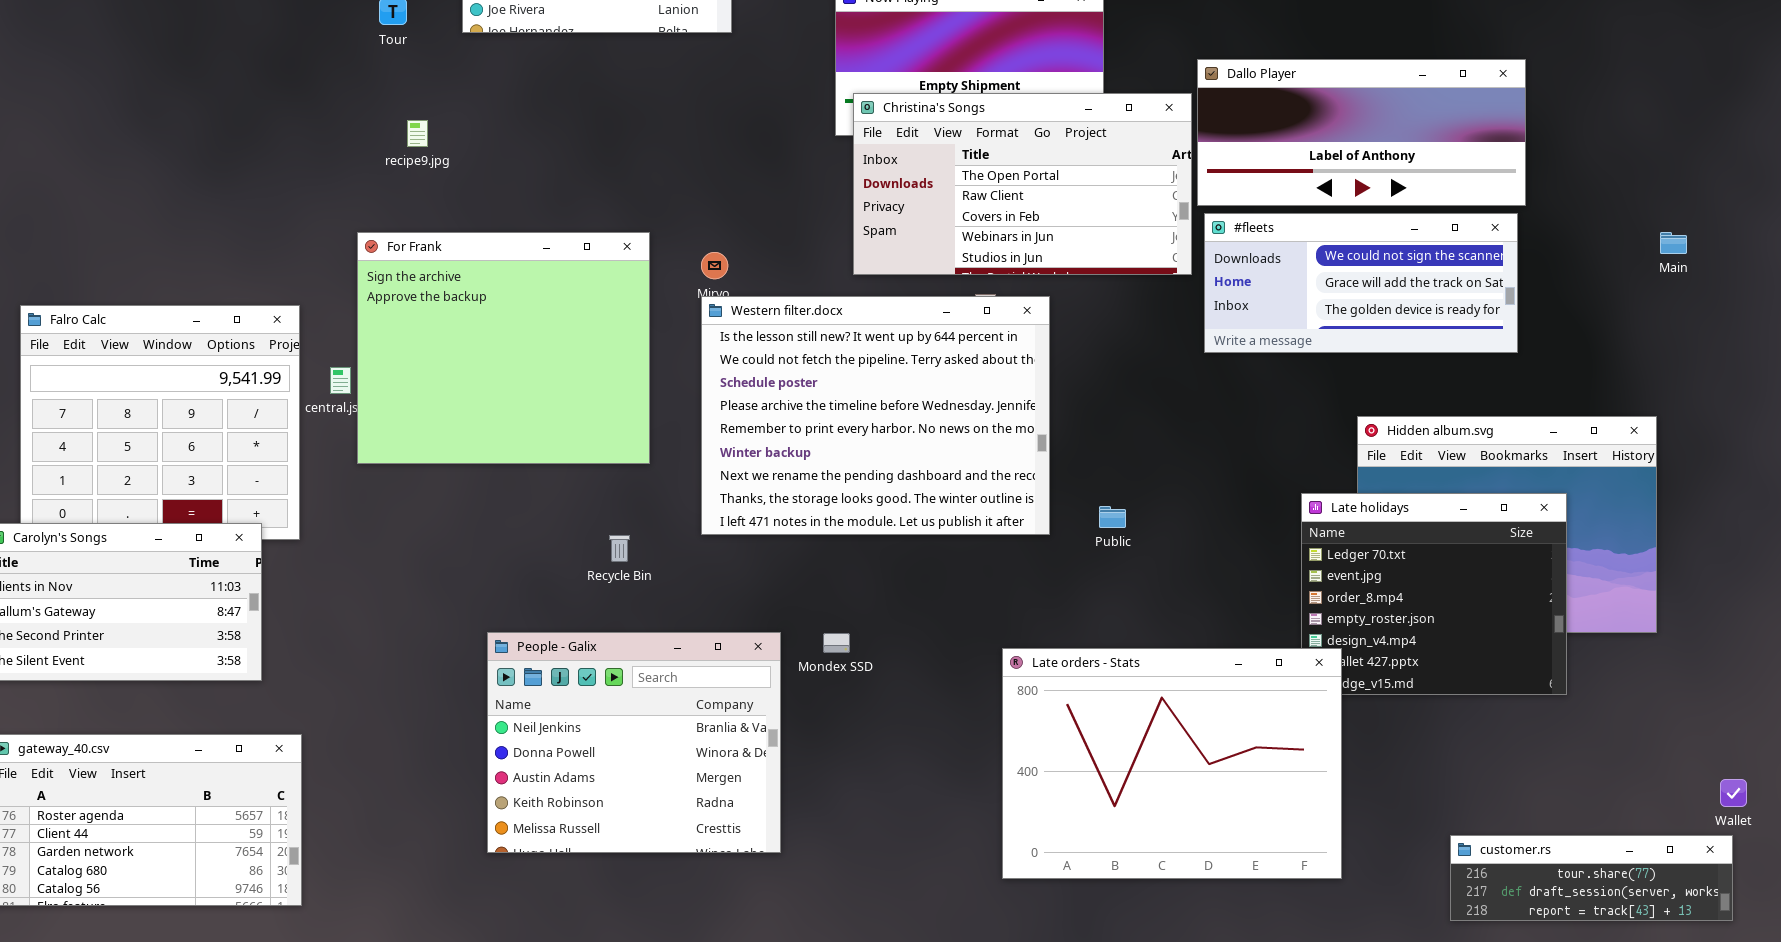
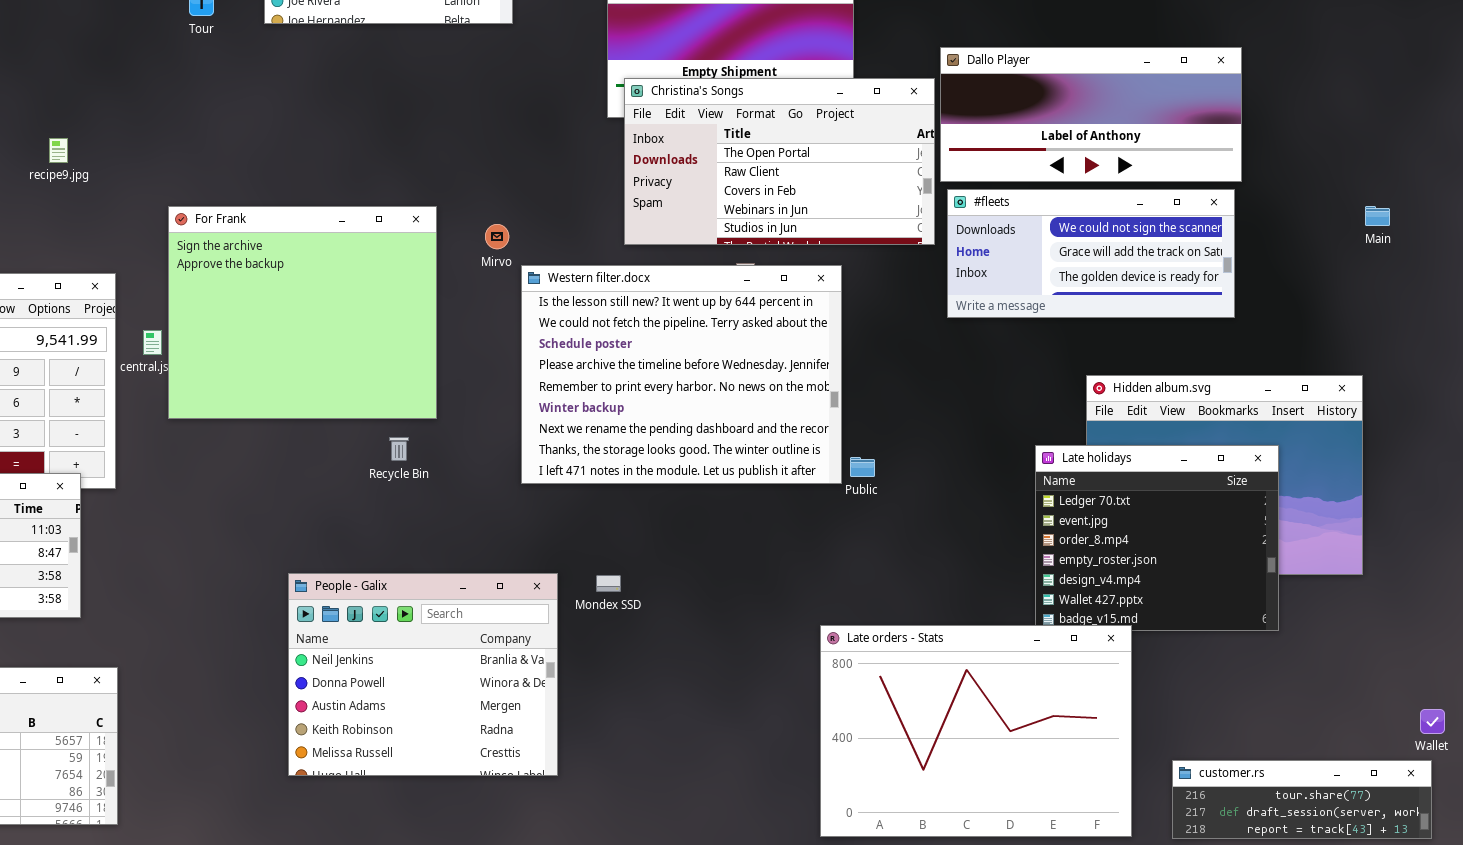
recipe9.jpg: [407,120,428,147] -> [49,138,68,163], moved
Western filter.docx: [701,296,1050,535] -> [521,265,842,484], moved
Recycle Bin: [609,535,630,562] -> [389,437,409,461], moved
Late orders - Stats: [1002,648,1342,879] -> [820,625,1132,837], moved

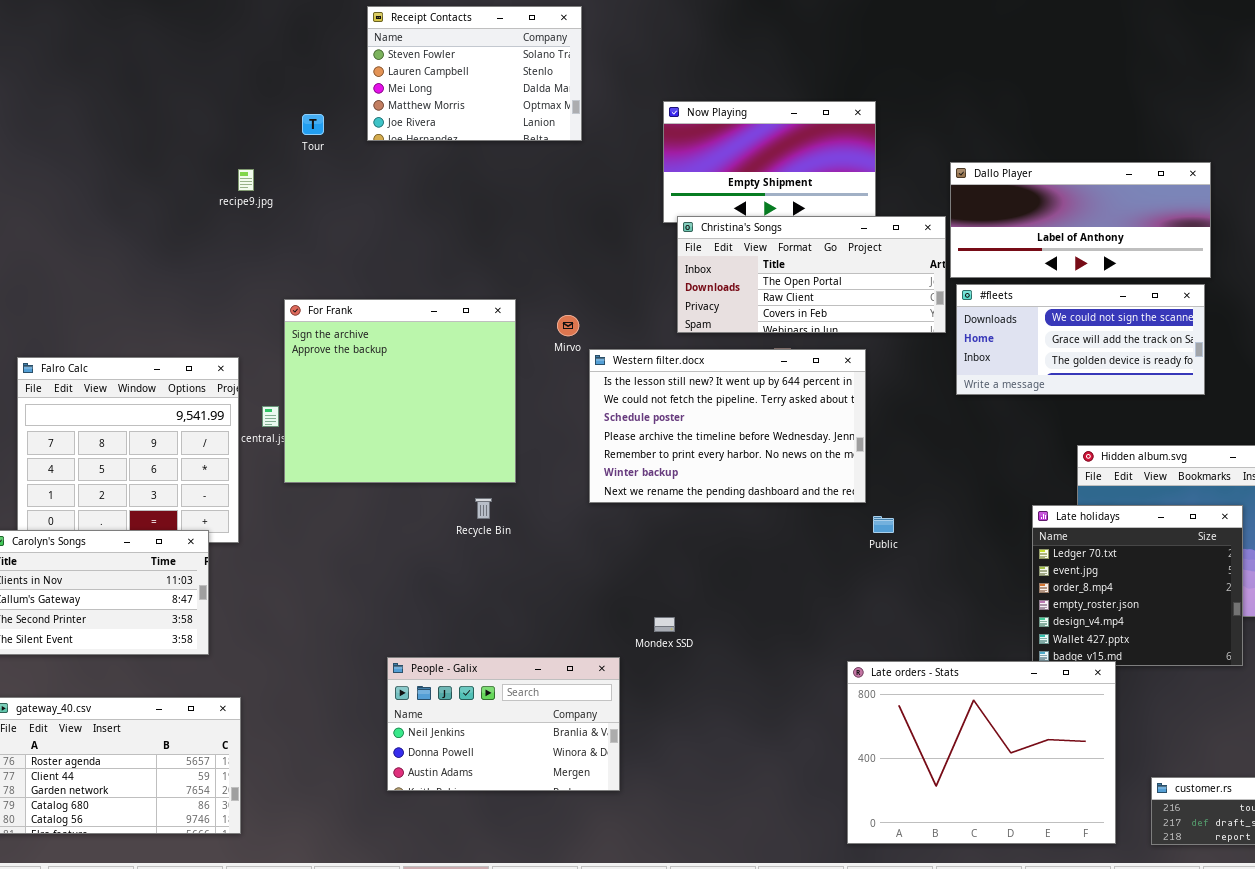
Christina's Songs: [624,78,935,245] -> [677,216,946,333], resized
recipe9.jpg: [49,138,68,163] -> [238,169,254,191], moved
Western filter.docx: [521,265,842,484] -> [589,349,866,503], resized
People - Galix: [288,573,558,776] -> [387,657,620,791], resized

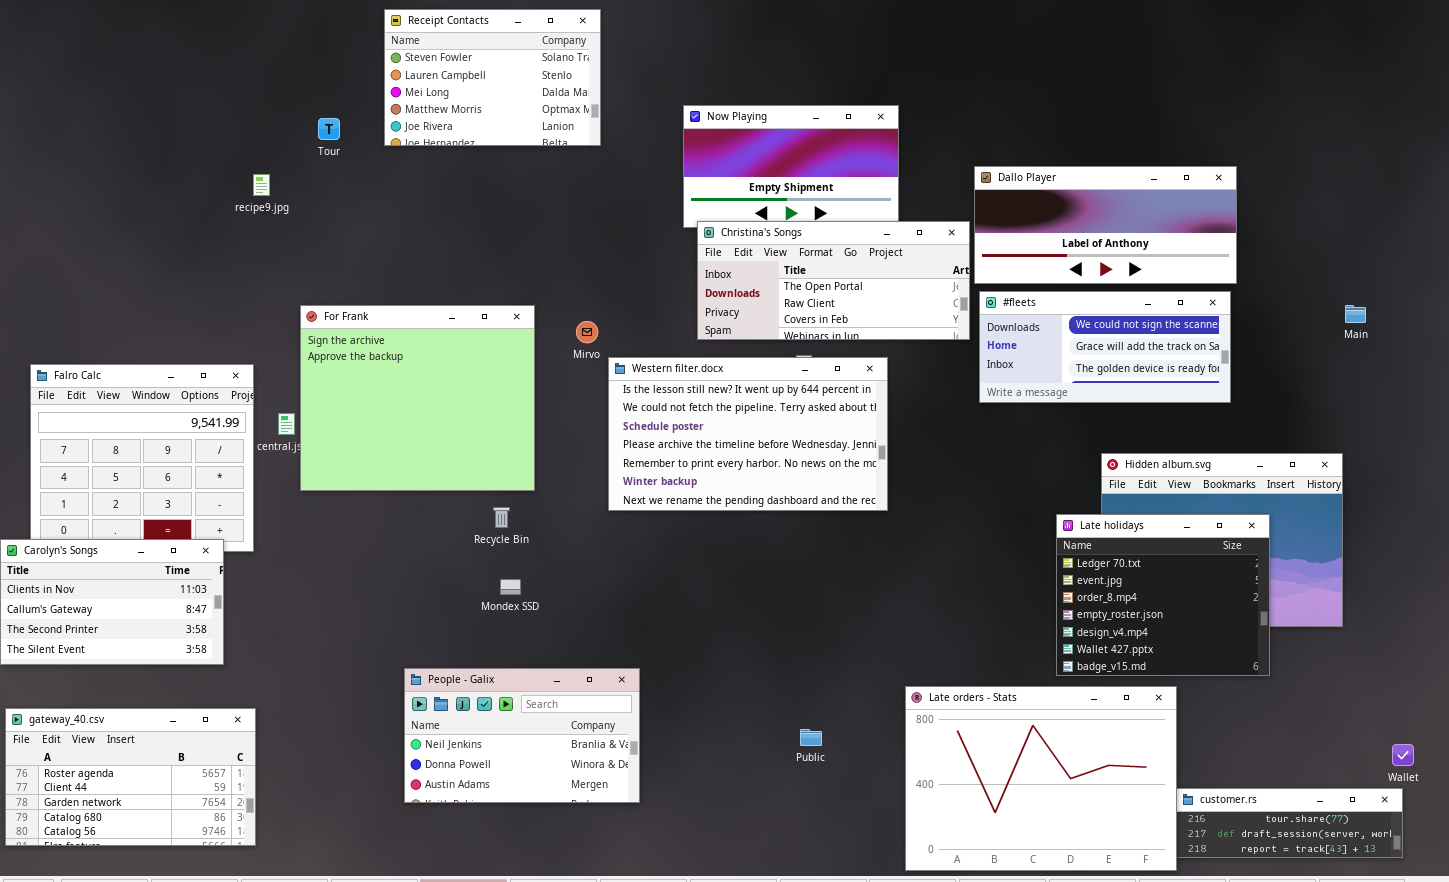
Public: [873,516,894,533] -> [800,729,822,746], moved
Mondex SSD: [654,617,675,632] -> [500,579,521,595], moved
Late orders - Stats: [847,661,1116,844] -> [905,686,1177,871], moved

